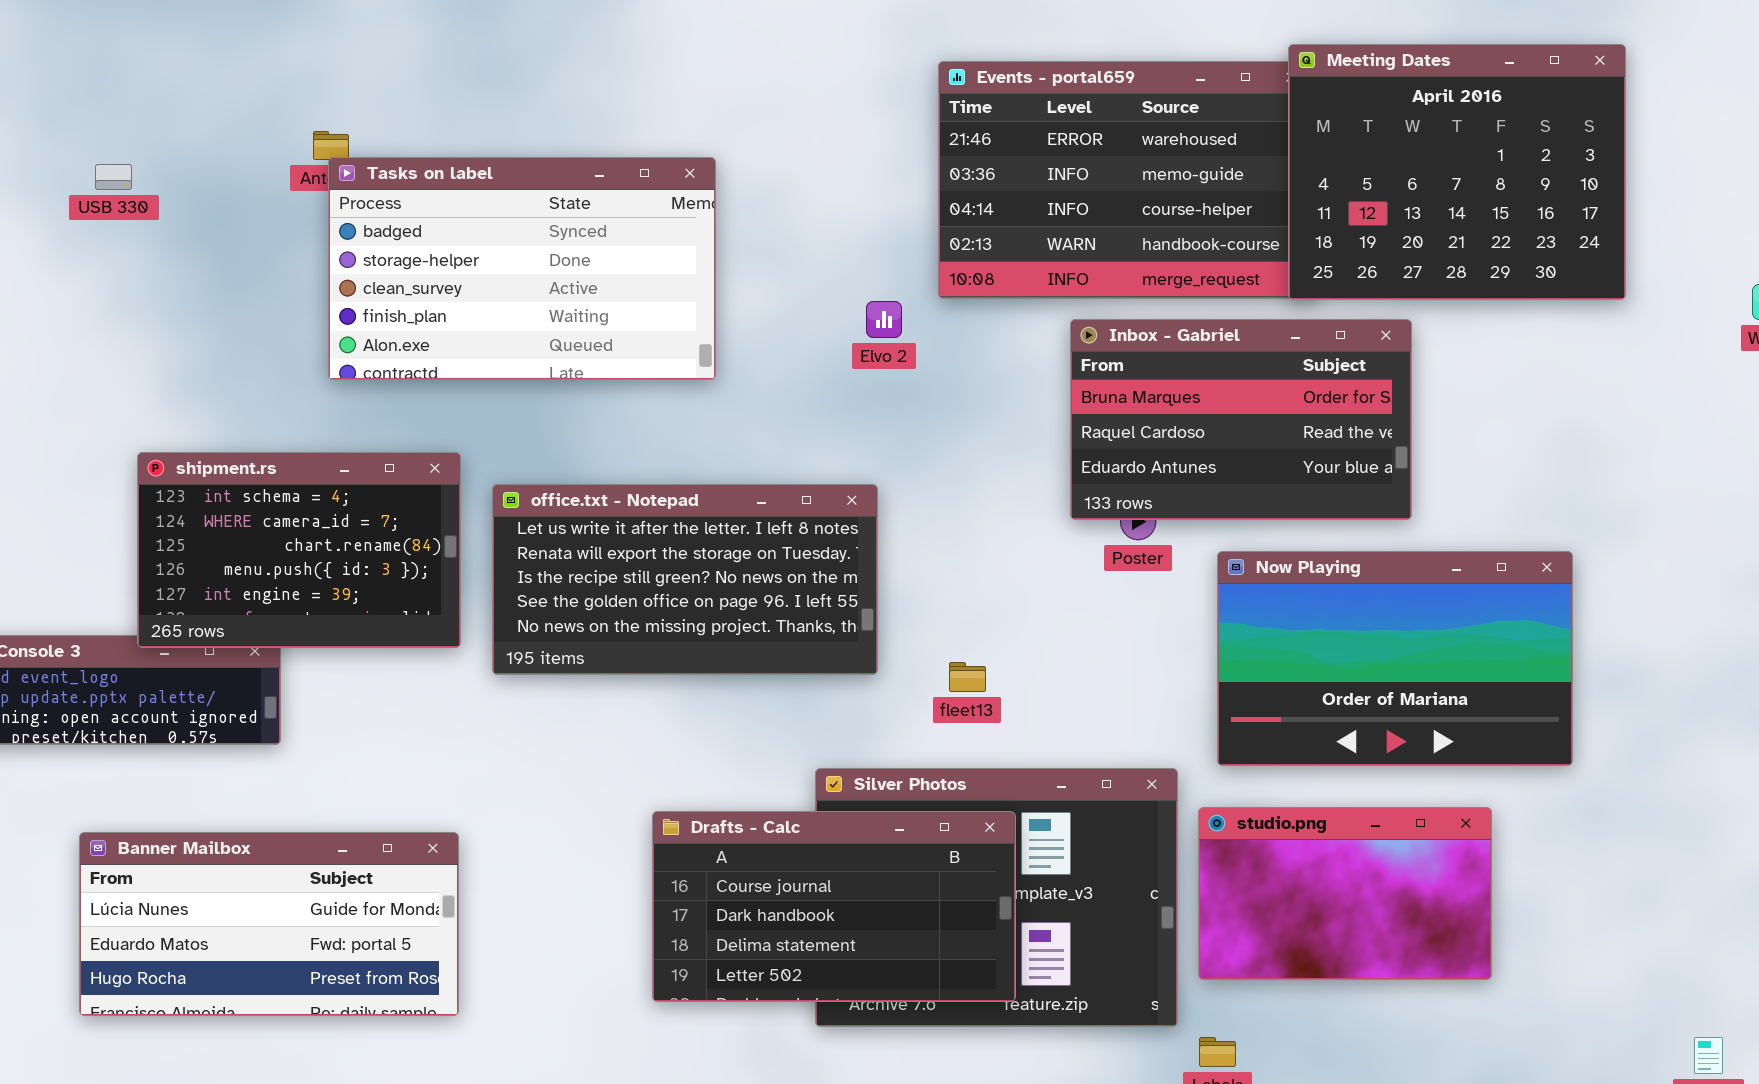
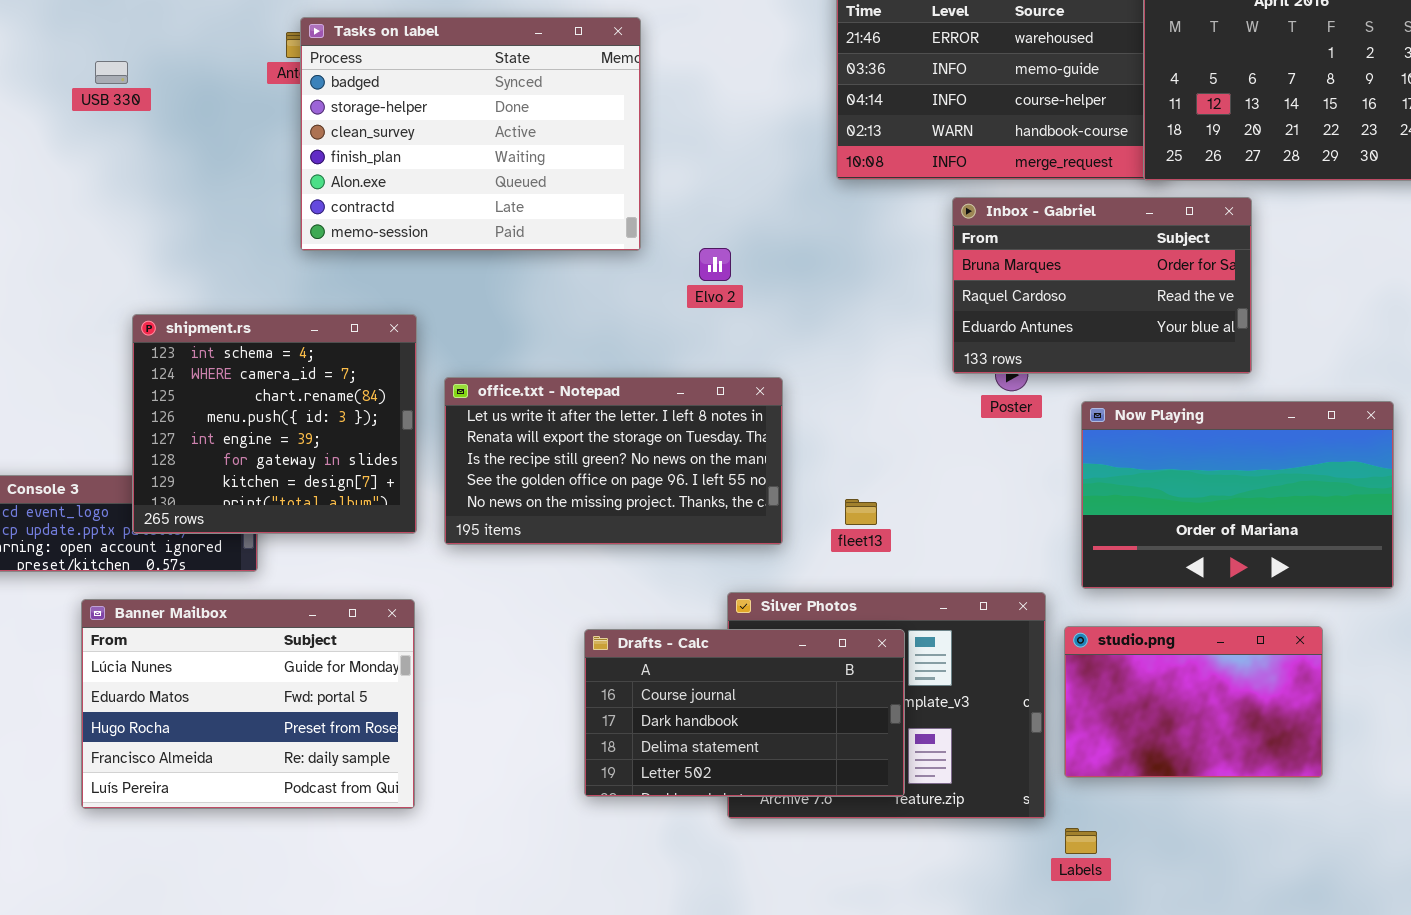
Tasks on label: [328,157,716,380] -> [300,17,641,251], resized
Elvo 2: [866,301,902,338] -> [699,248,731,281], moved
shipment.rs: [137,452,461,648] -> [132,314,417,534], resized
office.txt - Notepad: [492,484,878,675] -> [444,377,783,545], moved
Banner Mailbox: [79,832,459,1016] -> [81,599,415,809], resized

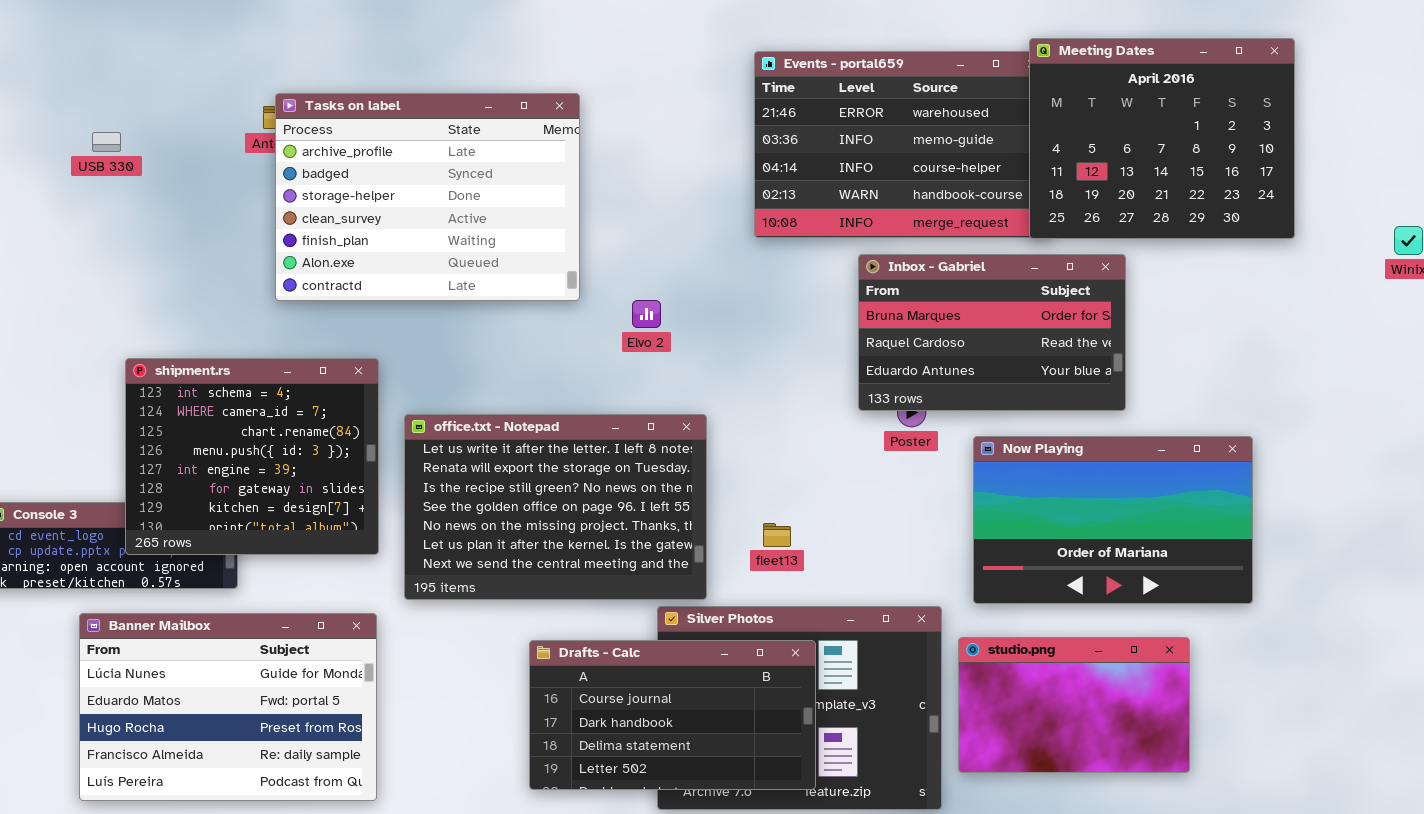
Tasks on label: [300,17,641,251] -> [275,93,580,301], scrolled up 1 row
office.txt - Notepad: [444,377,783,545] -> [404,414,707,600], resized

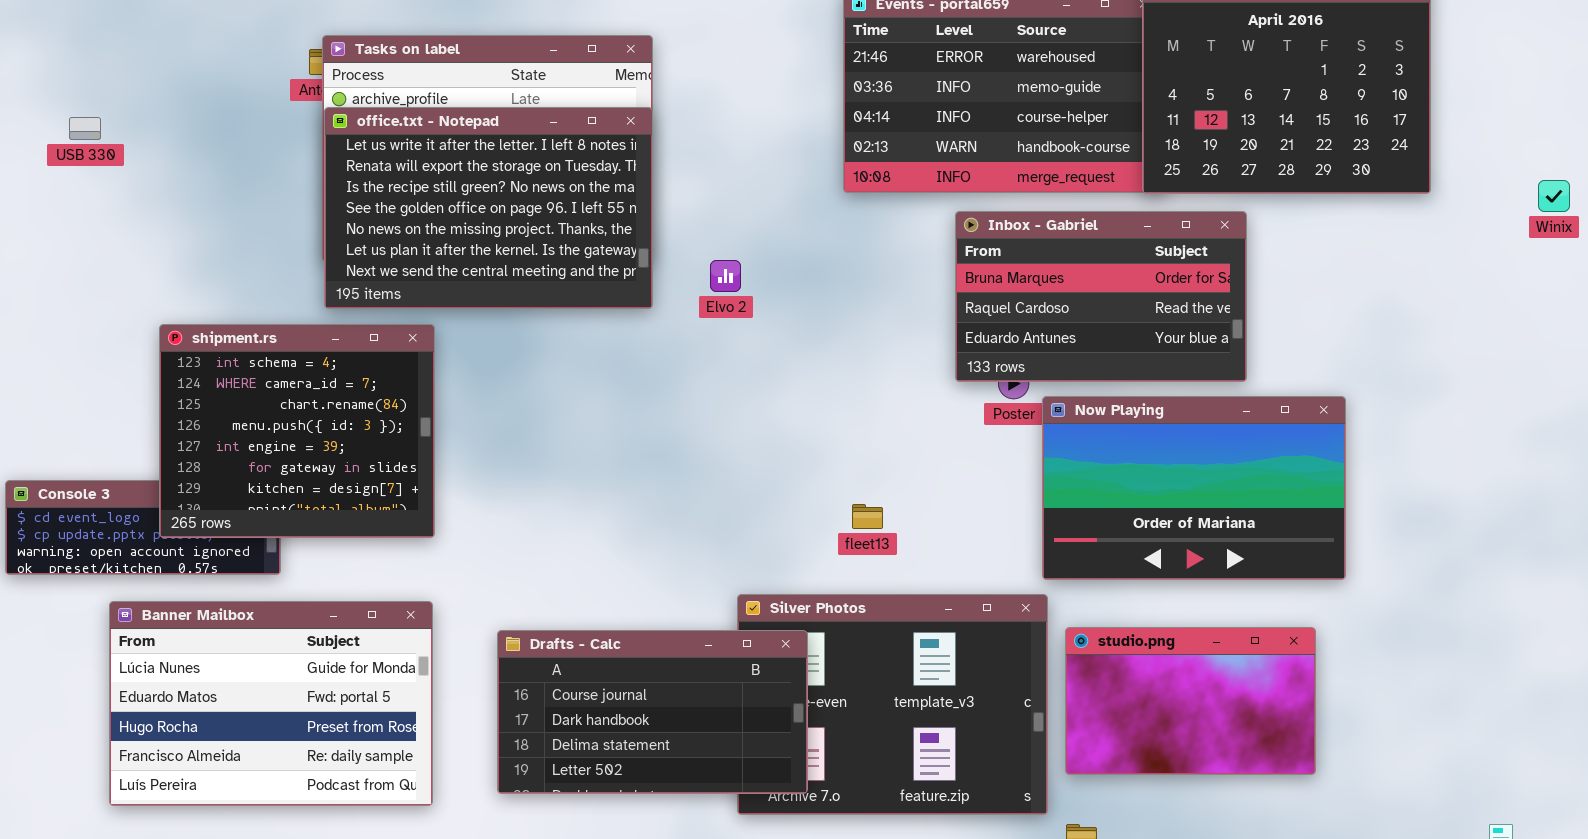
USB 330: [92,132,121,152] -> [69,117,101,140], moved
office.txt - Notepad: [404,414,707,600] -> [324,107,653,309], moved
Now Playing: [973,436,1253,604] -> [1042,396,1346,580], moved
Drafts - Calc: [529,640,816,790] -> [497,630,808,794], moved

